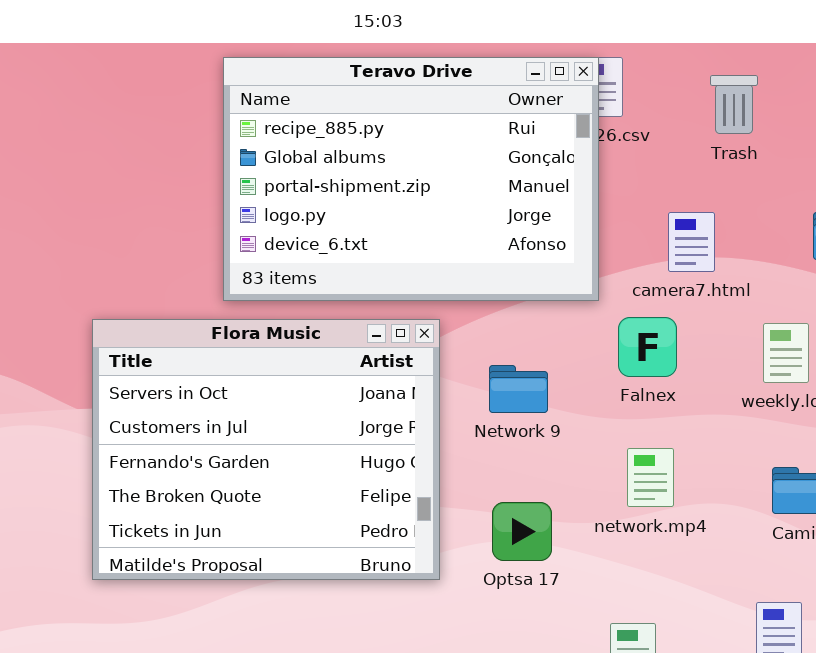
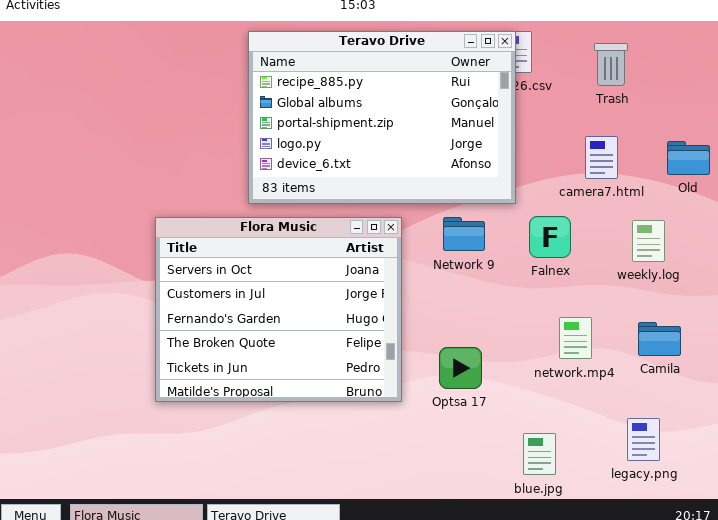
camera7.html: [668,212,715,272] -> [585,136,618,179], moved
Network 9: [489,365,548,413] -> [443,217,485,251], moved
network.mp4: [627,448,674,507] -> [559,317,592,359], moved

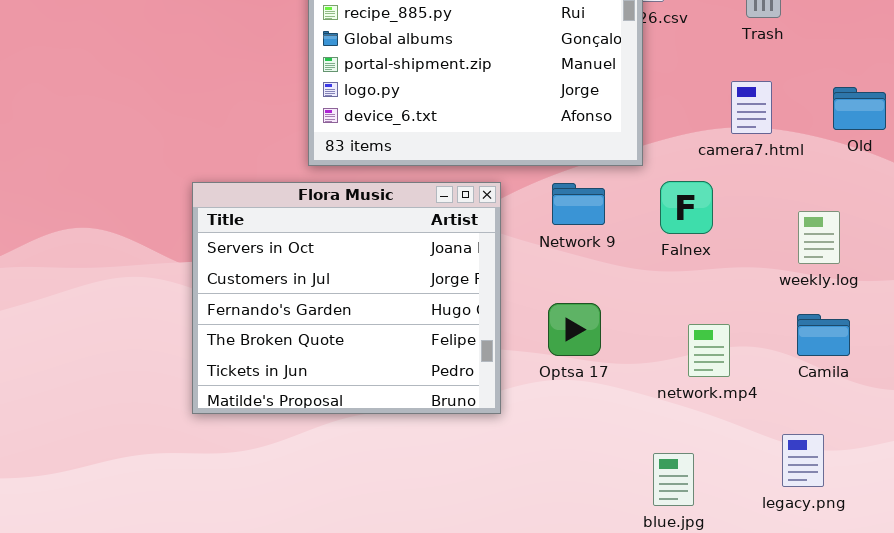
weekly.log: [632,220,665,262] -> [798,211,840,264], moved
network.mp4: [559,317,592,359] -> [688,324,730,377], moved
Optsa 17: [439,347,482,389] -> [548,303,601,356], moved

